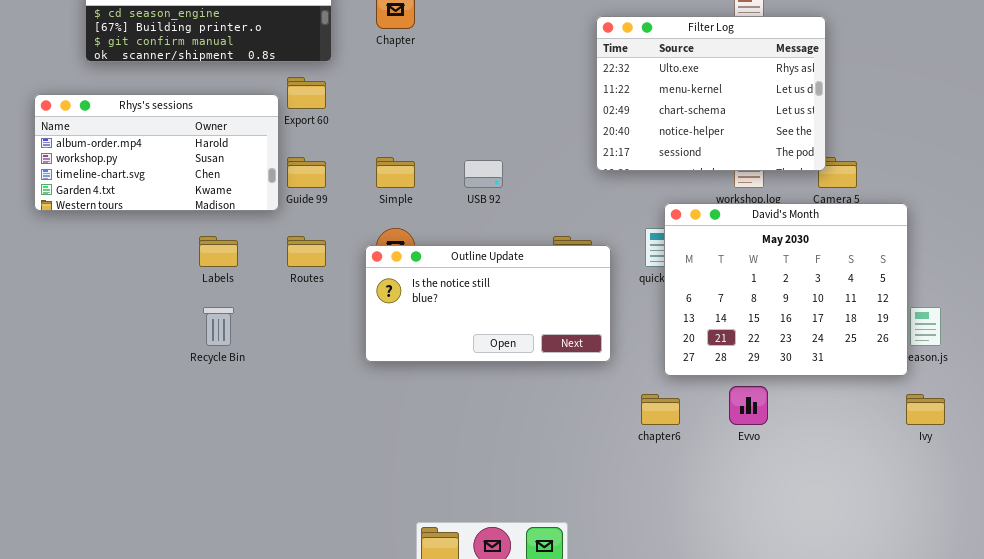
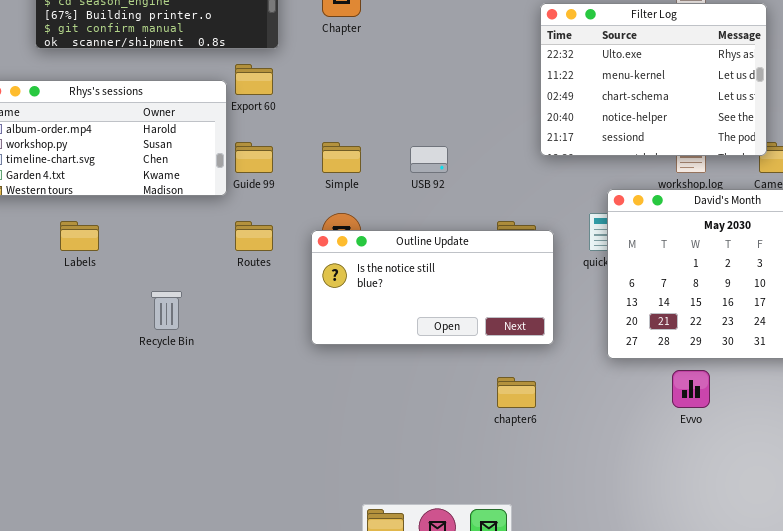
Labels: [199,236,238,267] -> [60,221,99,251], moved
chapter6: [641,394,680,425] -> [497,377,536,408], moved

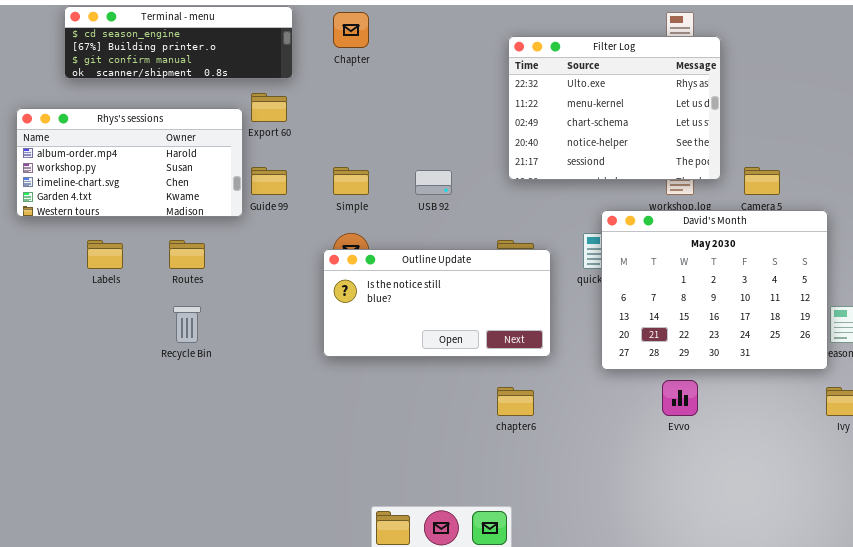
Filter Log: [540,3,767,156] -> [508,36,721,180], moved
Routes: [235,221,273,251] -> [169,240,205,269], moved

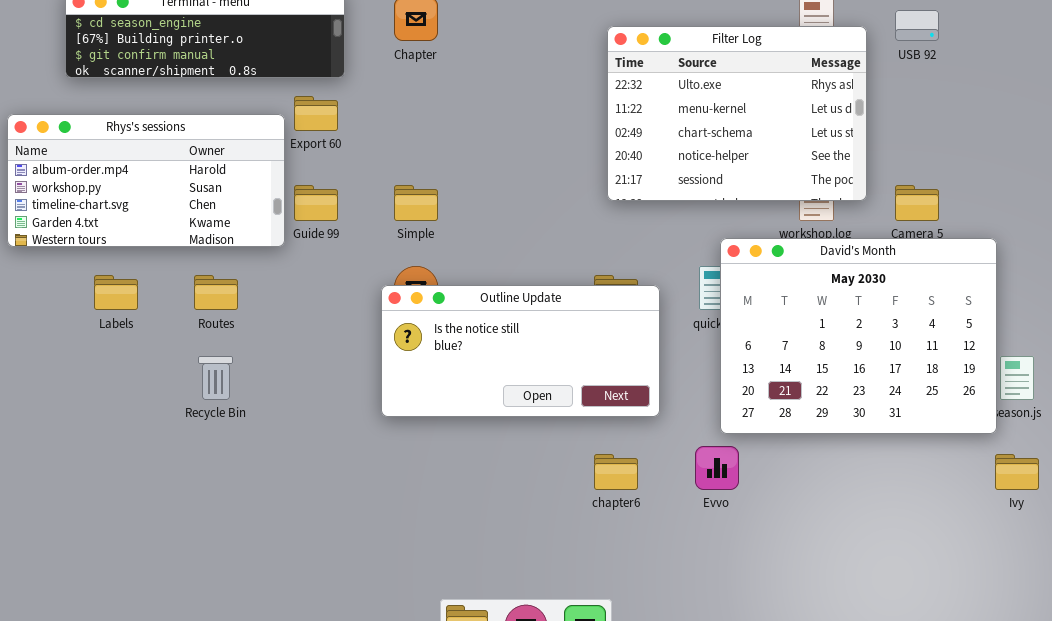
USB 92: [415,170,452,195] -> [895,10,939,41], moved
Evvo: [662,380,698,416] -> [695,446,739,490], moved

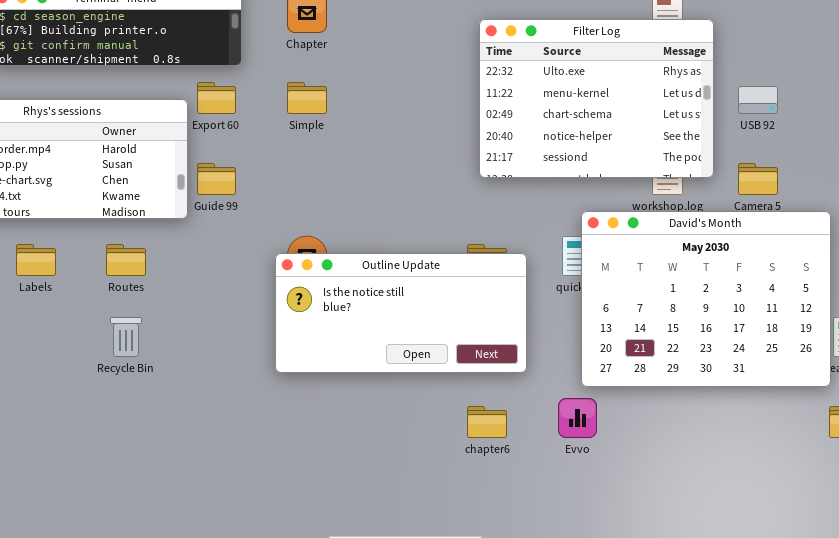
USB 92: [895,10,939,41] -> [738,86,778,114], moved
Simple: [394,185,438,221] -> [287,82,327,114], moved

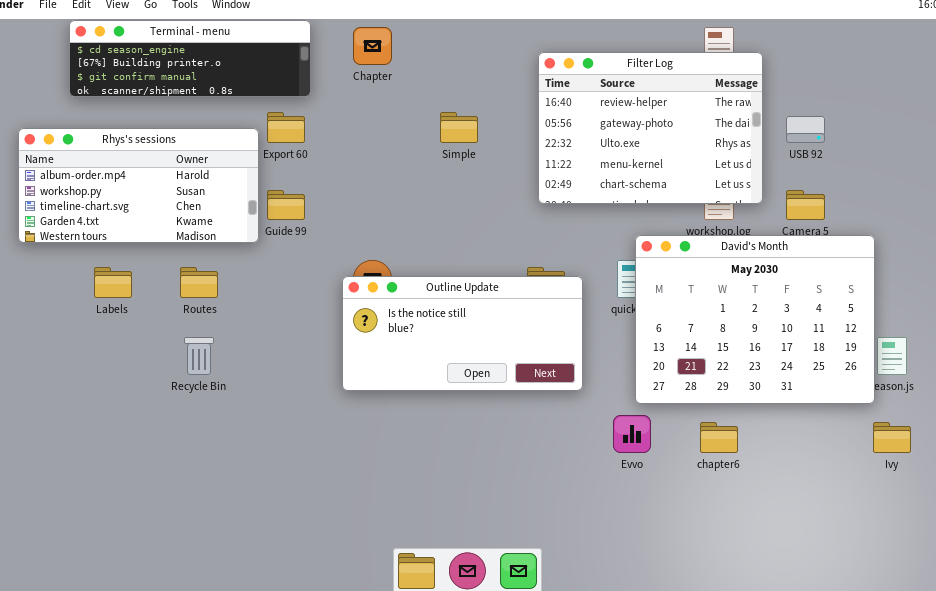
Filter Log: [479,19,714,178] -> [538,52,763,204], scrolled up 2 rows
Simple: [287,82,327,114] -> [440,112,478,143], moved
chapter6: [467,406,507,438] -> [700,422,738,453], moved

